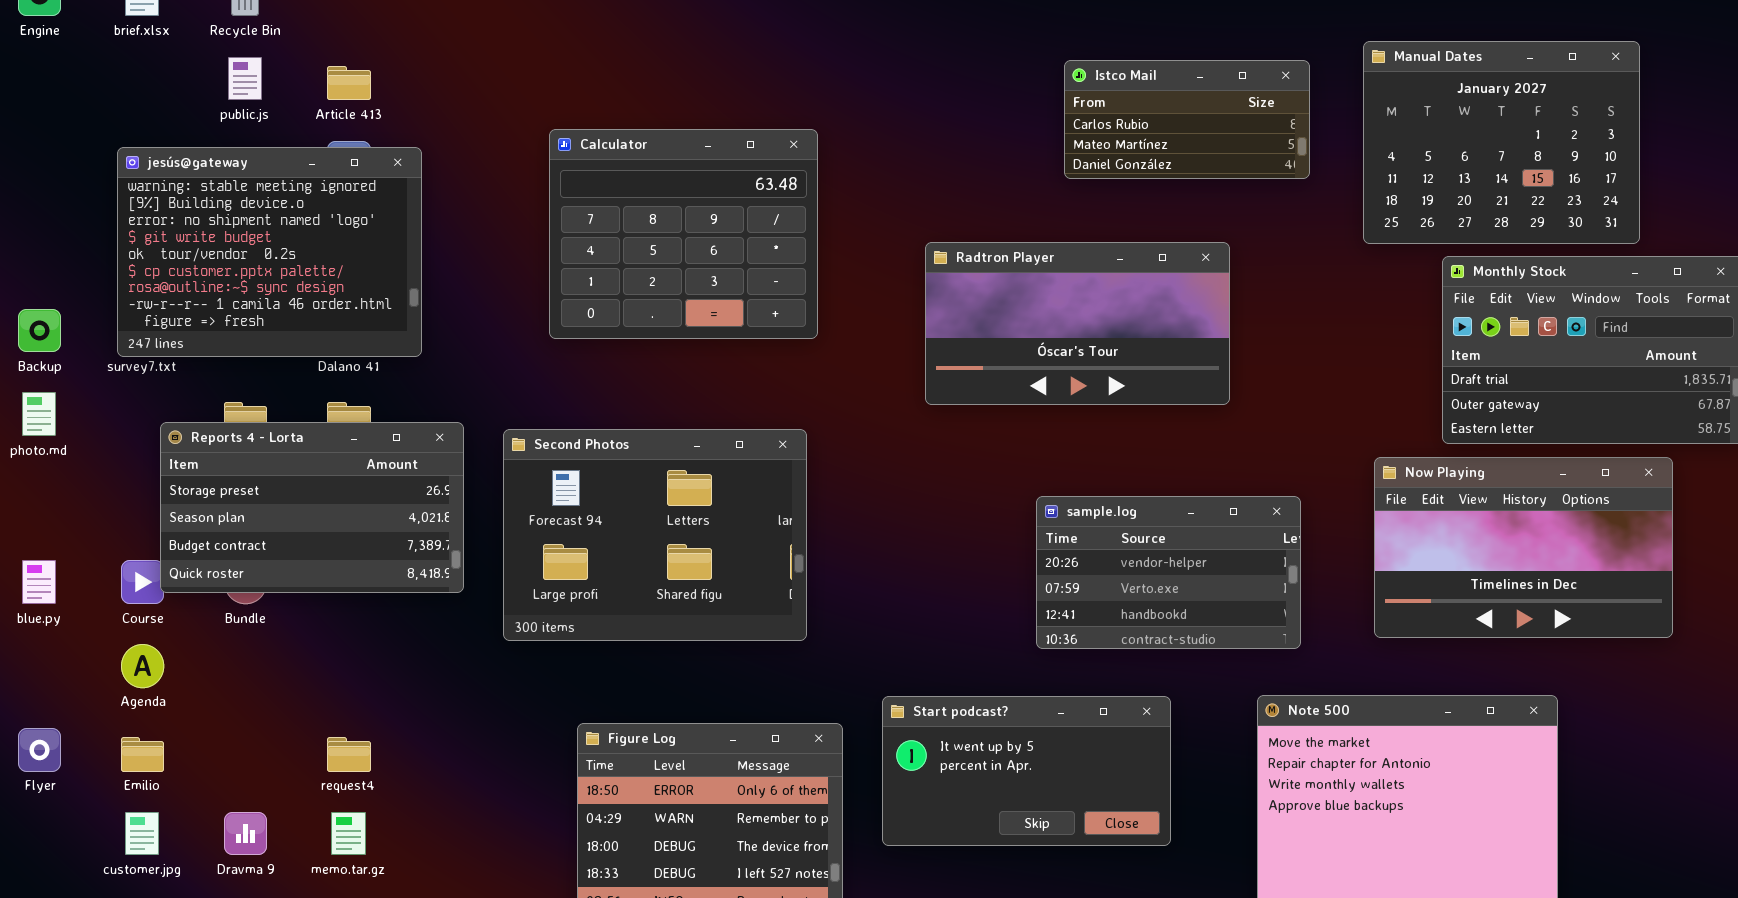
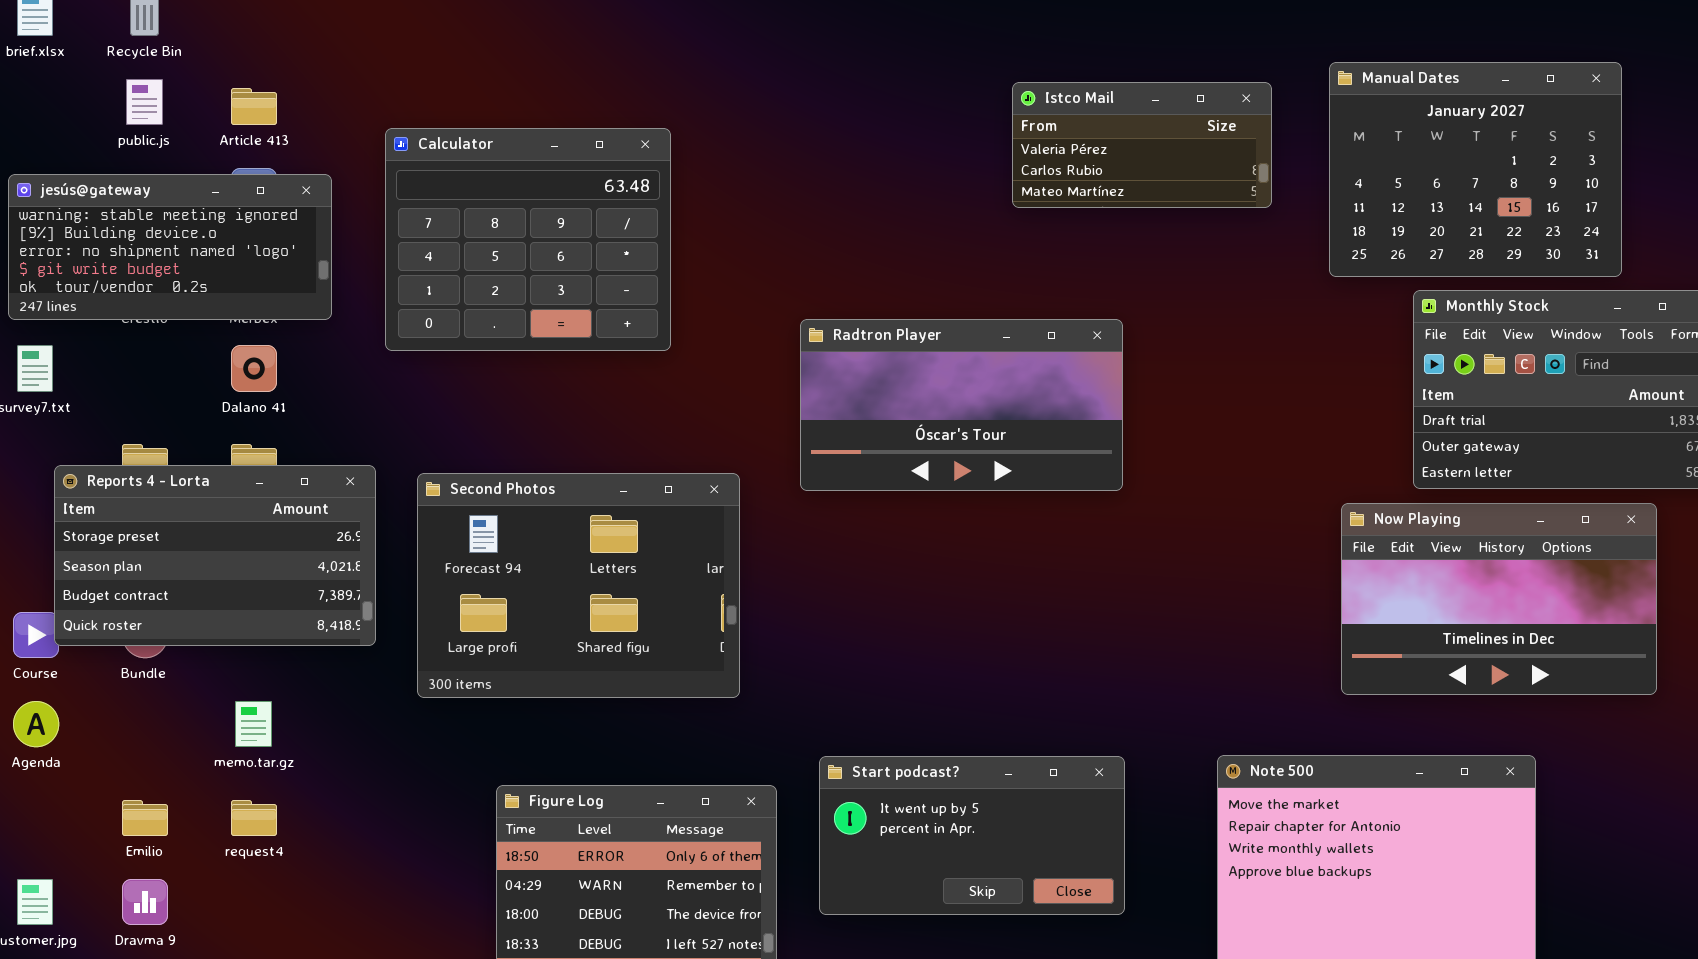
Istco Mail: [1064,60,1310,179] -> [1012,82,1272,208], scrolled up 1 row
Calculator: [549,129,818,339] -> [385,128,671,351], moved
jesús@gateway: [117,147,422,357] -> [8,174,332,320], resized
Radtron Player: [925,242,1230,405] -> [800,319,1123,491], moved
sample.log: [1036,496,1301,649] -> none, closed
Emilio: [121,737,164,772] -> [122,800,168,836], moved
memo.tar.gz: [331,812,366,855] -> [235,701,272,747], moved

